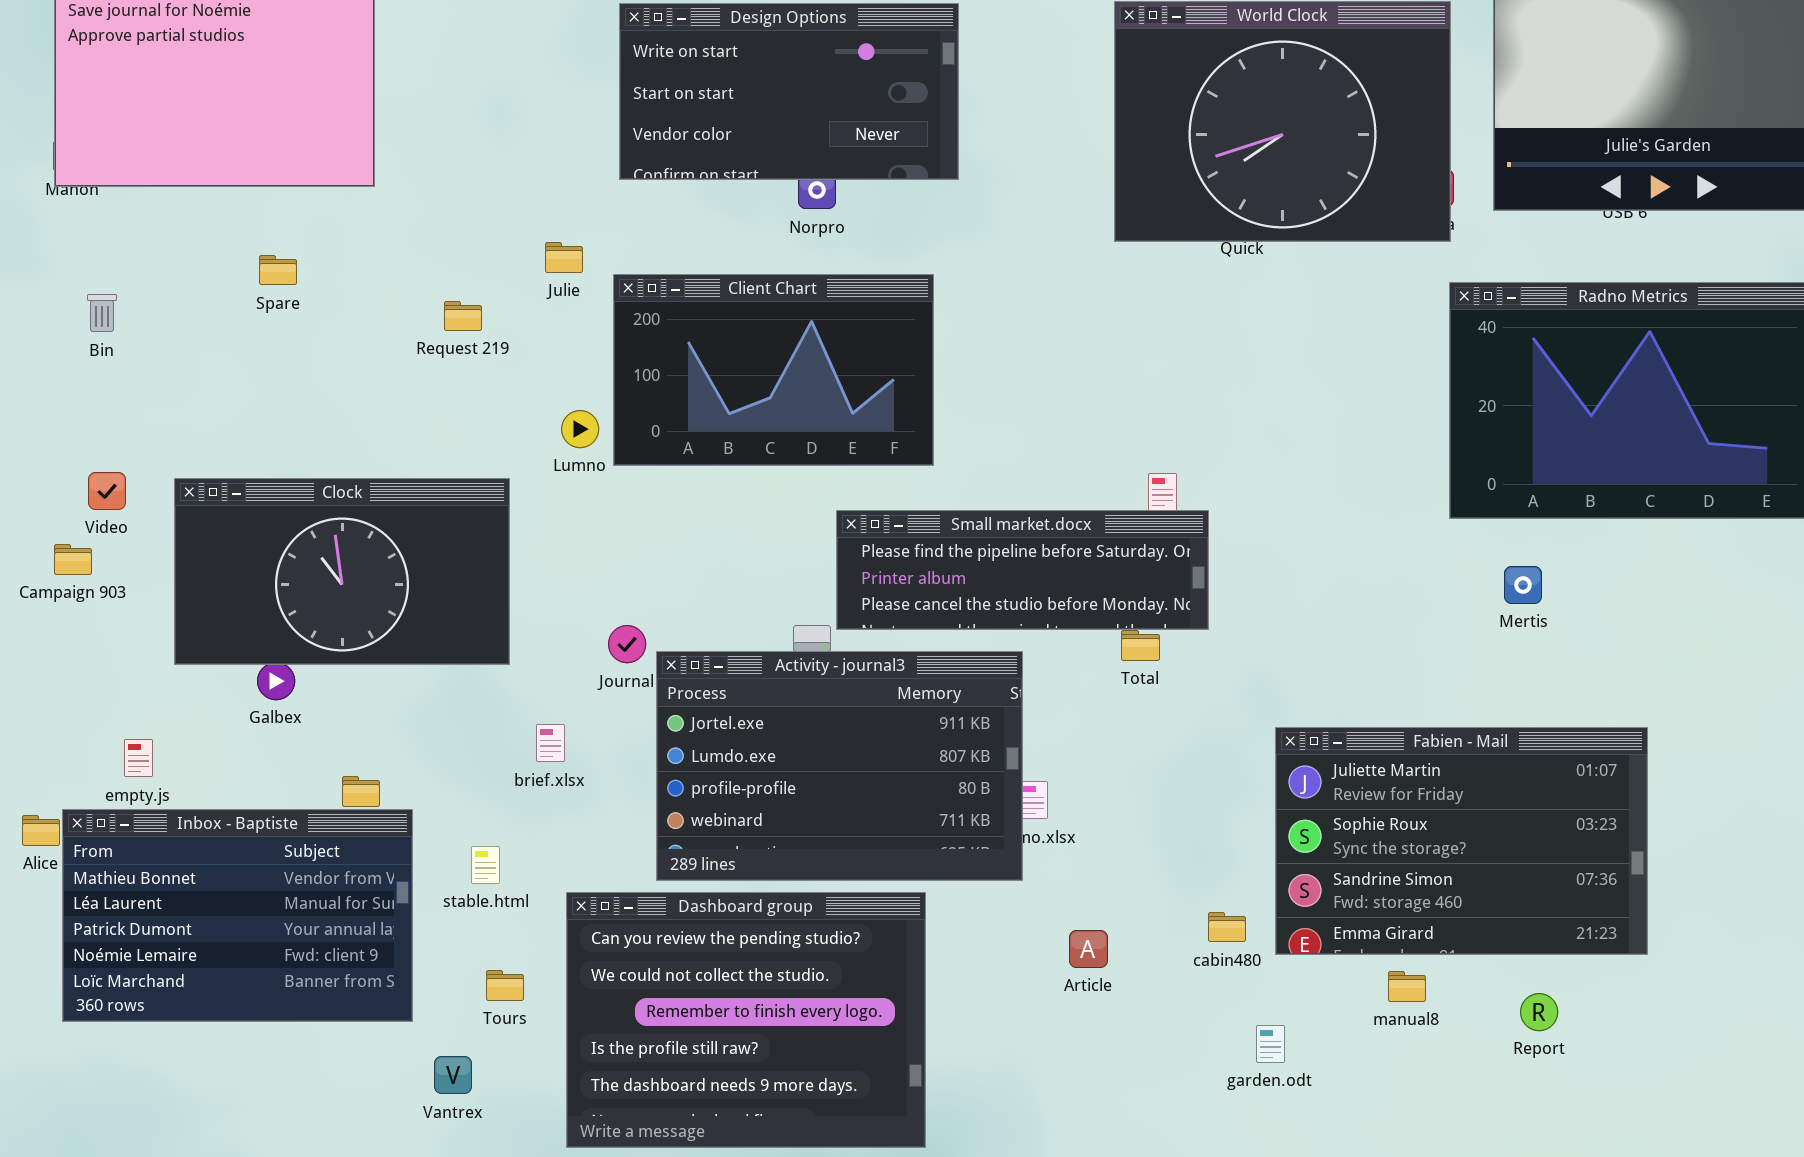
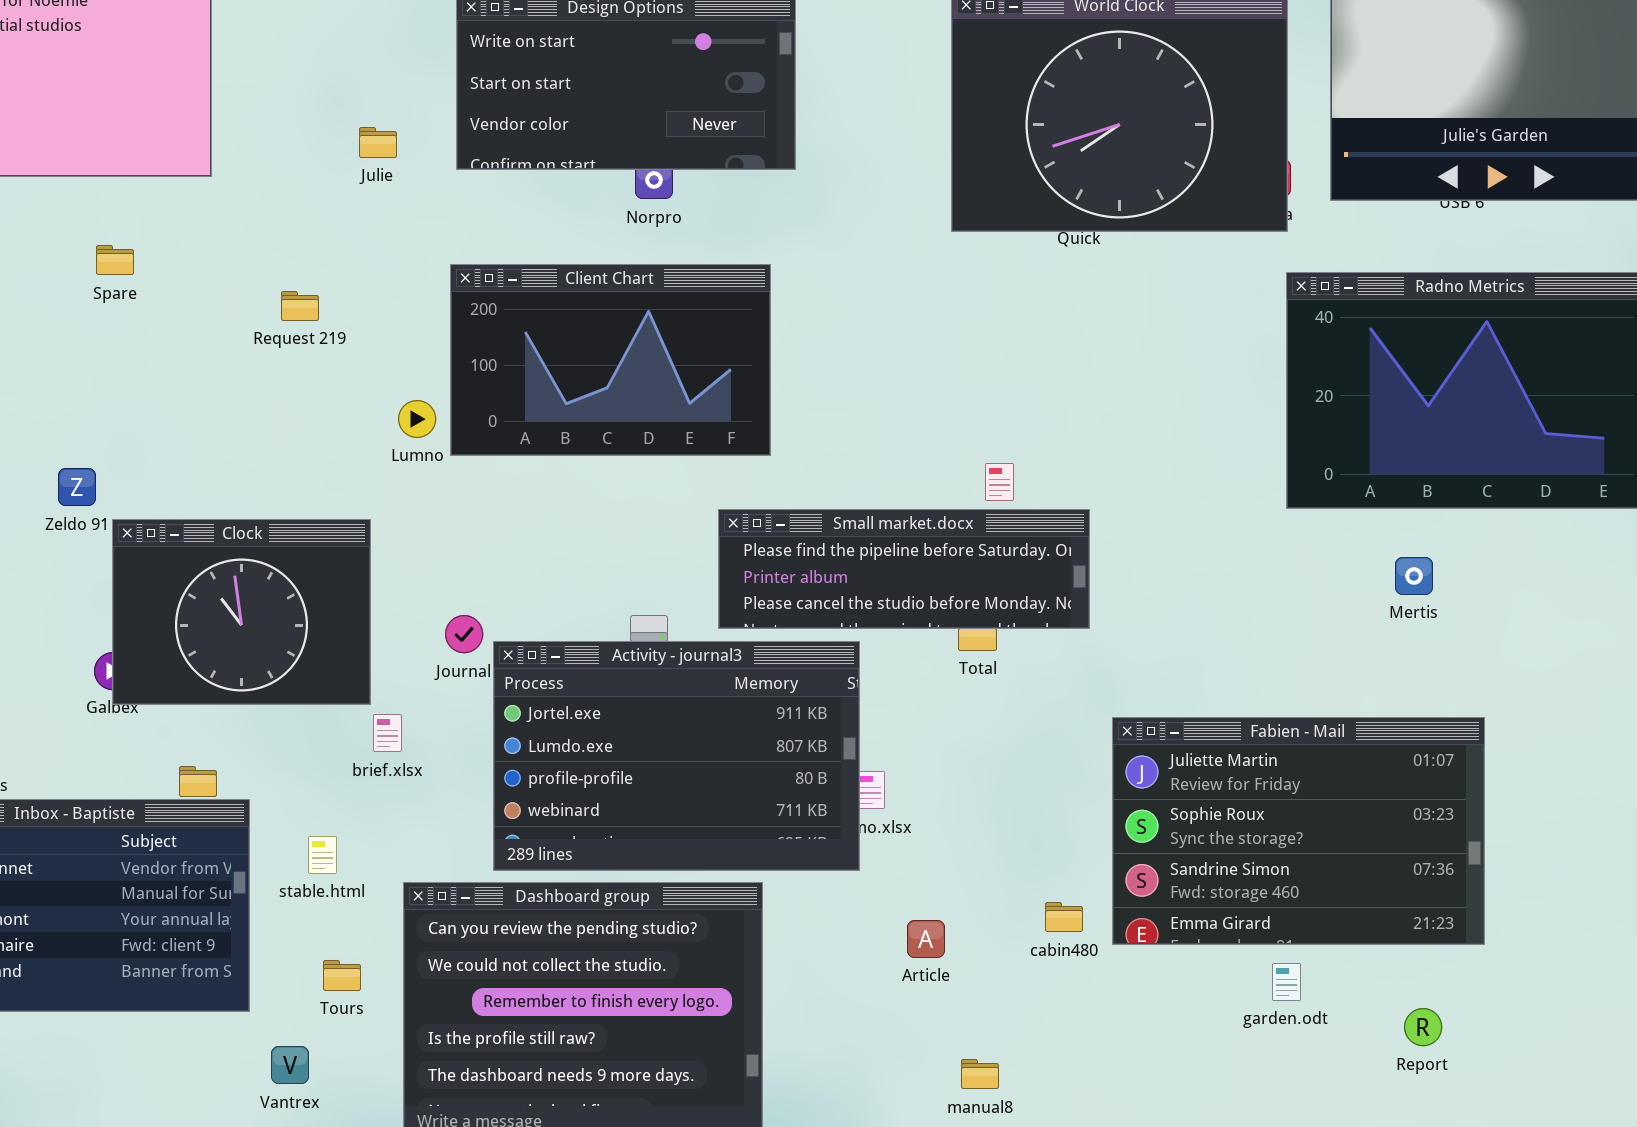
Julie: [545,242,583,273] -> [359,127,397,158], moved
Clock: [174,478,510,665] -> [112,519,371,705], moved, resized
Small market.docx: [836,510,1209,630] -> [718,509,1090,629], moved
Mertis: [1504,566,1542,604] -> [1395,557,1433,595], moved
manual8: [1388,971,1426,1002] -> [961,1059,999,1089], moved
Report: [1520,993,1558,1031] -> [1404,1008,1442,1046], moved
garden.odt: [1256,1025,1285,1063] -> [1272,963,1301,1001], moved

